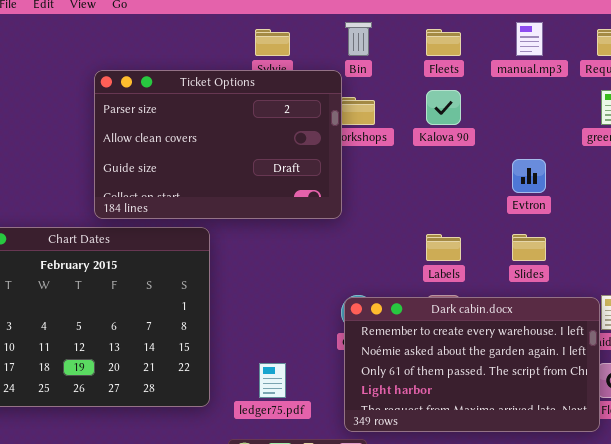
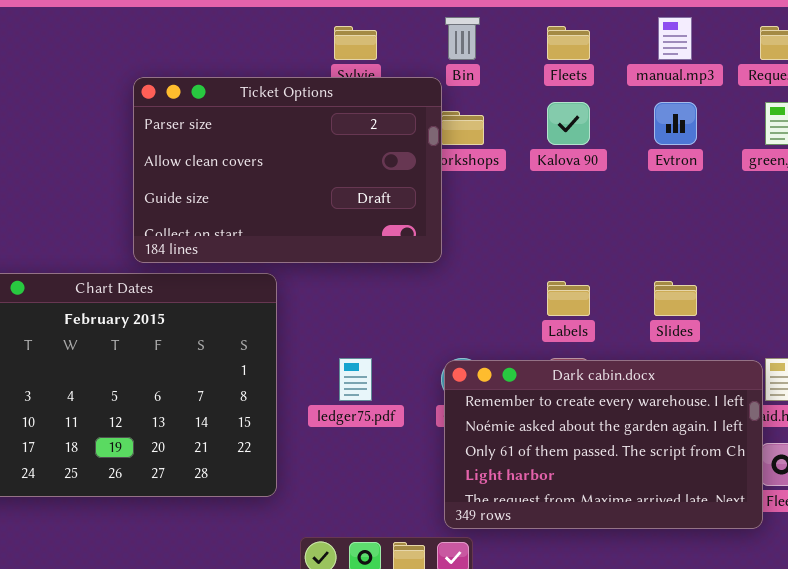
Evtron: [512,159,546,193] -> [654,102,697,145], moved
ledger75.pdf: [259,363,286,398] -> [339,358,372,401], moved

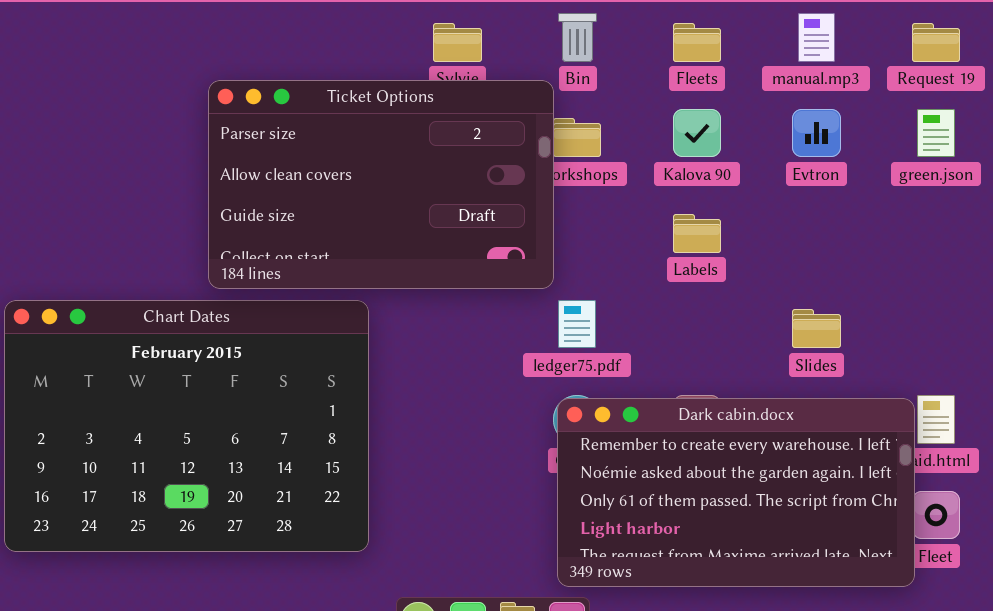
Labels: [547,281,590,316] -> [673,214,721,253], moved
ledger75.pdf: [339,358,372,401] -> [558,300,596,348], moved

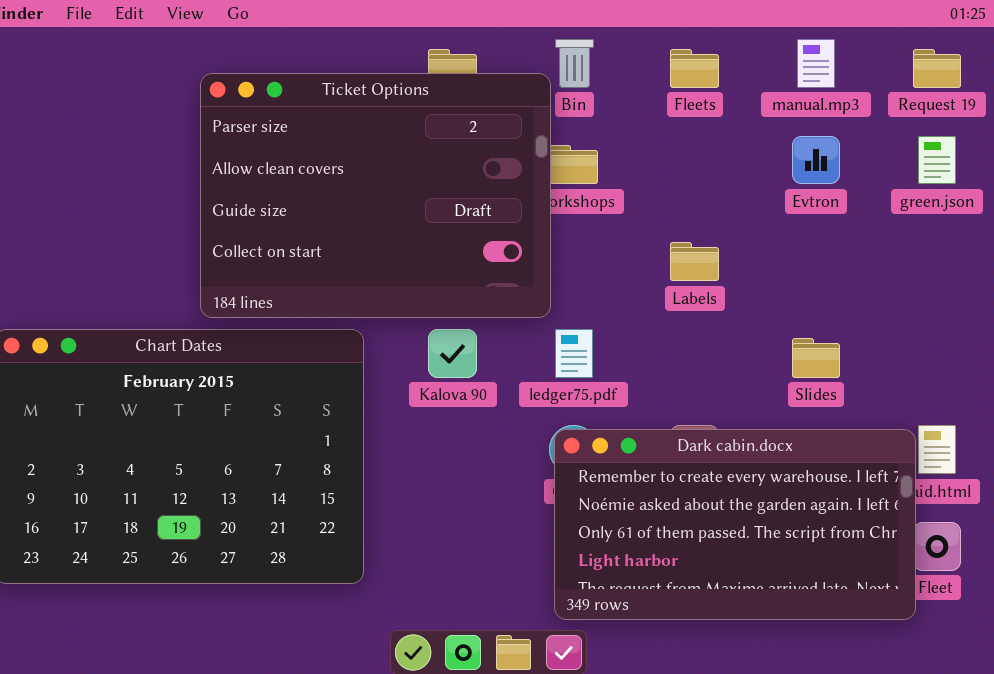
Ticket Options: [208,80,554,289] -> [200,73,551,318], resized
Kalova 90: [673,109,721,157] -> [428,329,477,378], moved

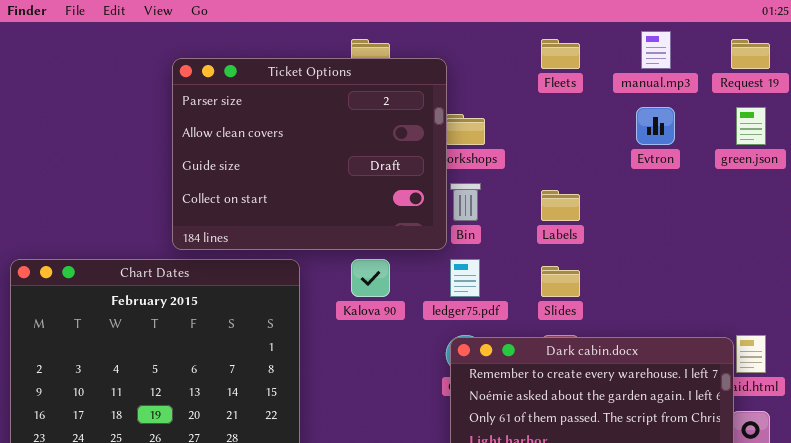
Bin: [555,39,594,88] -> [450,183,481,221], moved
Slides: [792,338,840,378] -> [541,266,580,297], moved

